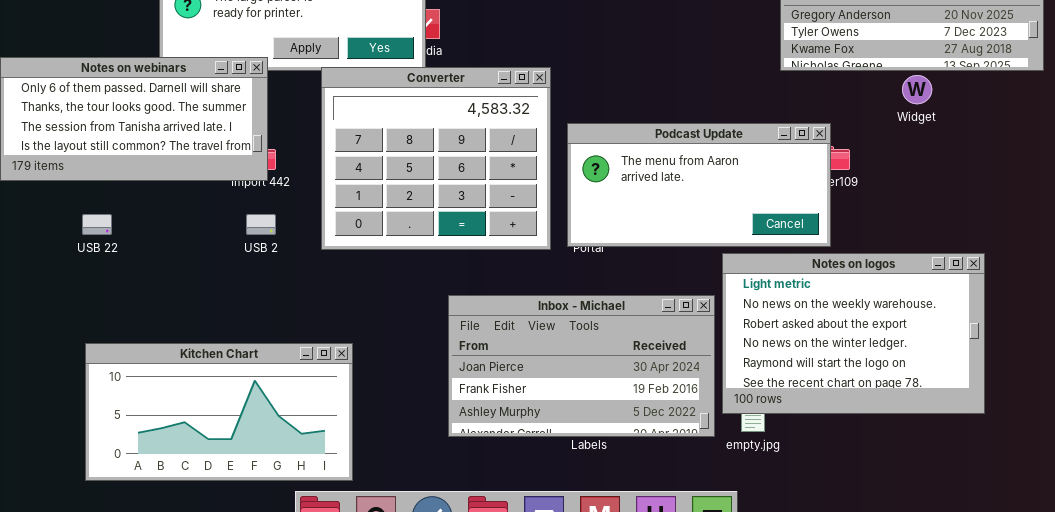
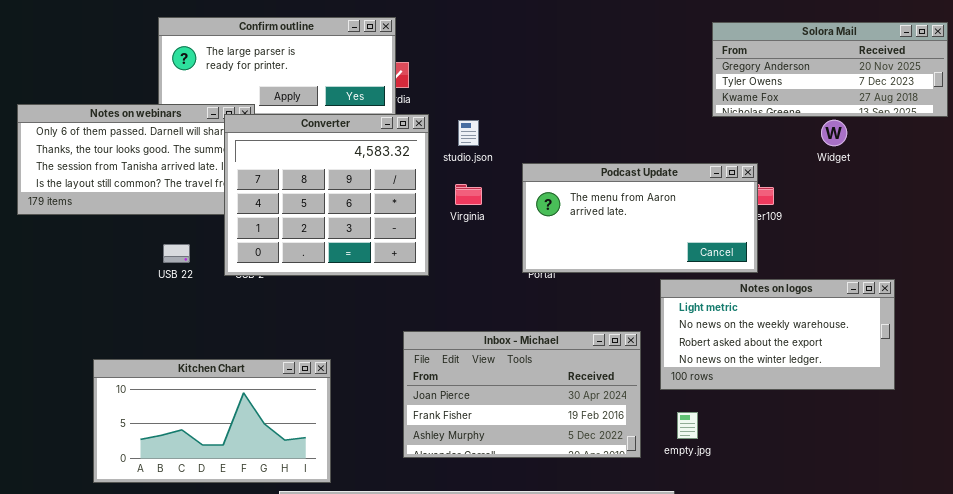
Converter: [321,67,551,250] -> [224,114,429,276], moved
USB 22: [82,214,112,235] -> [163,244,190,263], moved
Notes on logos: [722,253,985,414] -> [660,279,895,390], resized
Inbox - Michael: [448,295,715,437] -> [403,331,641,458], moved

